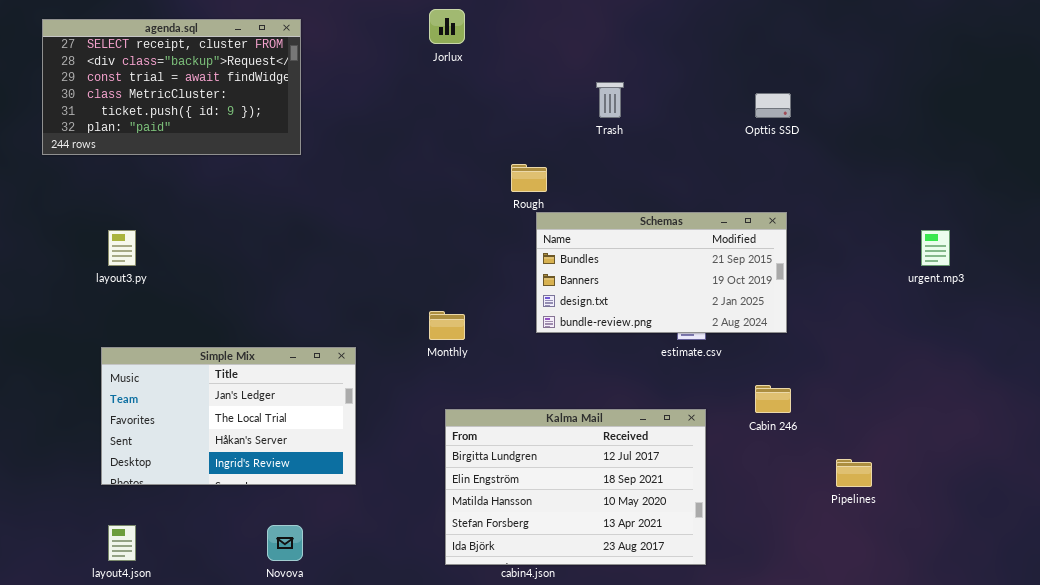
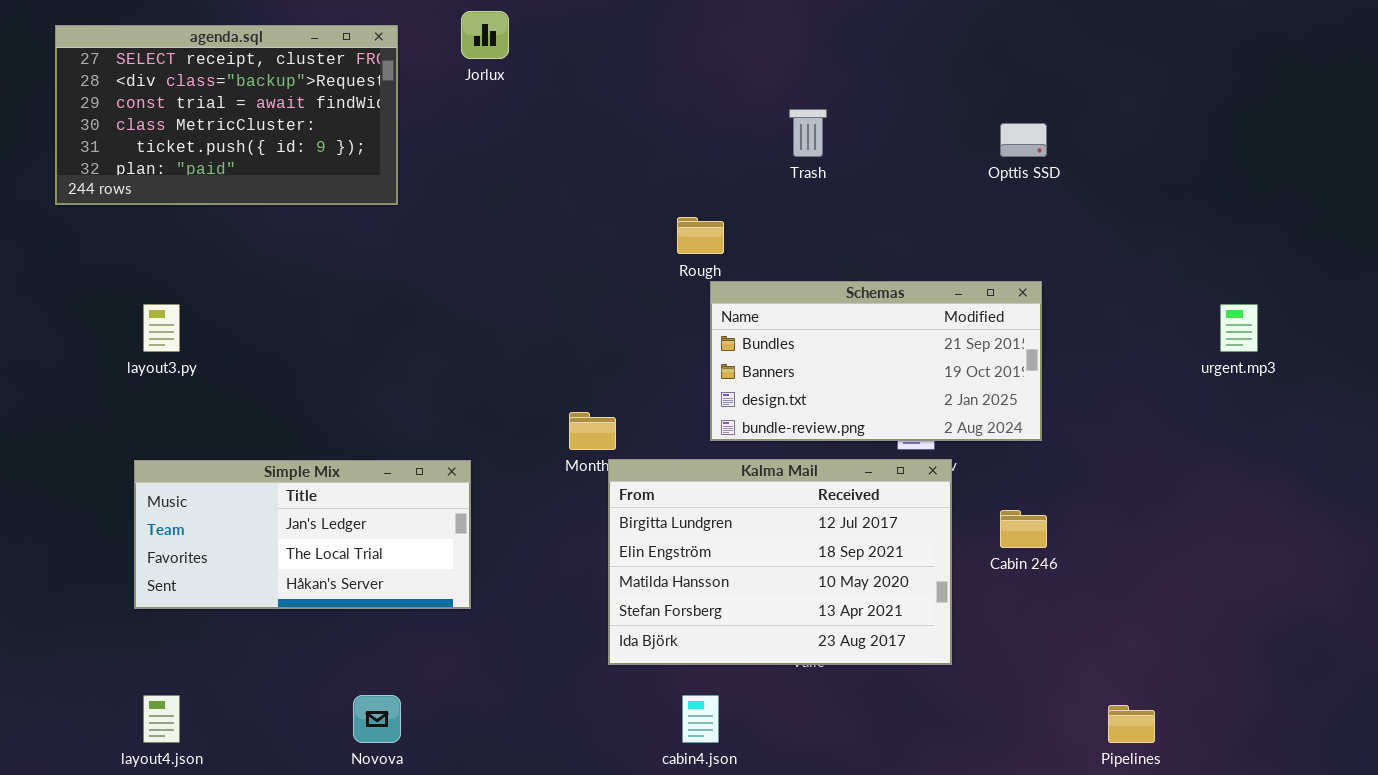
Jorlux: [429,9,465,44] -> [461,11,509,59], moved
Simple Mix: [101,347,356,485] -> [134,460,471,609], resized
Kalma Mail: [445,409,706,565] -> [608,459,952,665], moved
Pipelines: [836,459,872,487] -> [1108,705,1155,743], moved

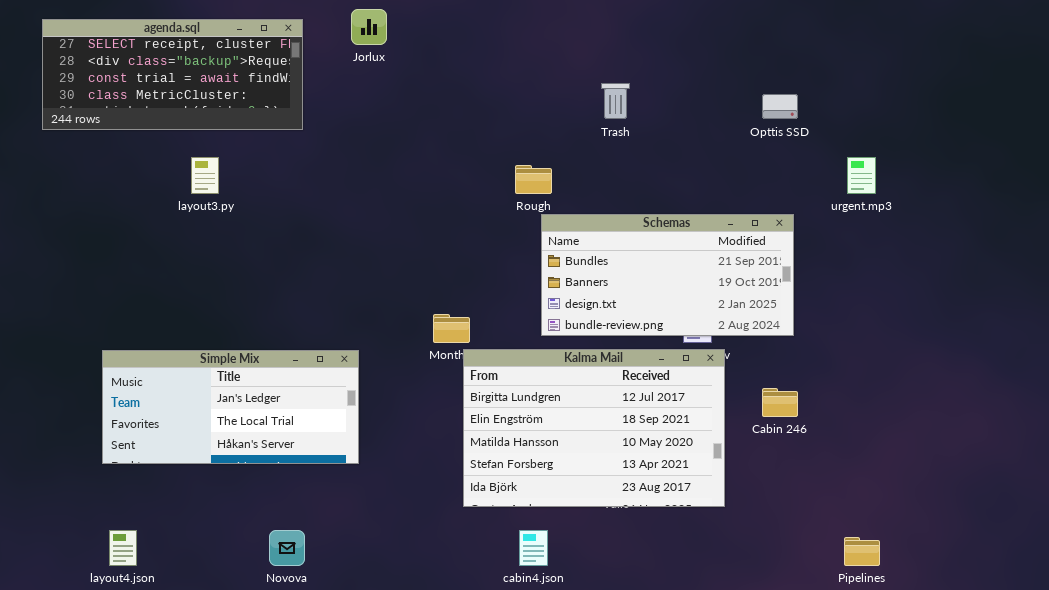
agenda.sql: [55,25,398,205] -> [42,19,303,130], resized
layout3.py: [143,304,180,352] -> [191,157,219,194], moved
urgent.mp3: [1220,304,1258,352] -> [847,157,876,194], moved

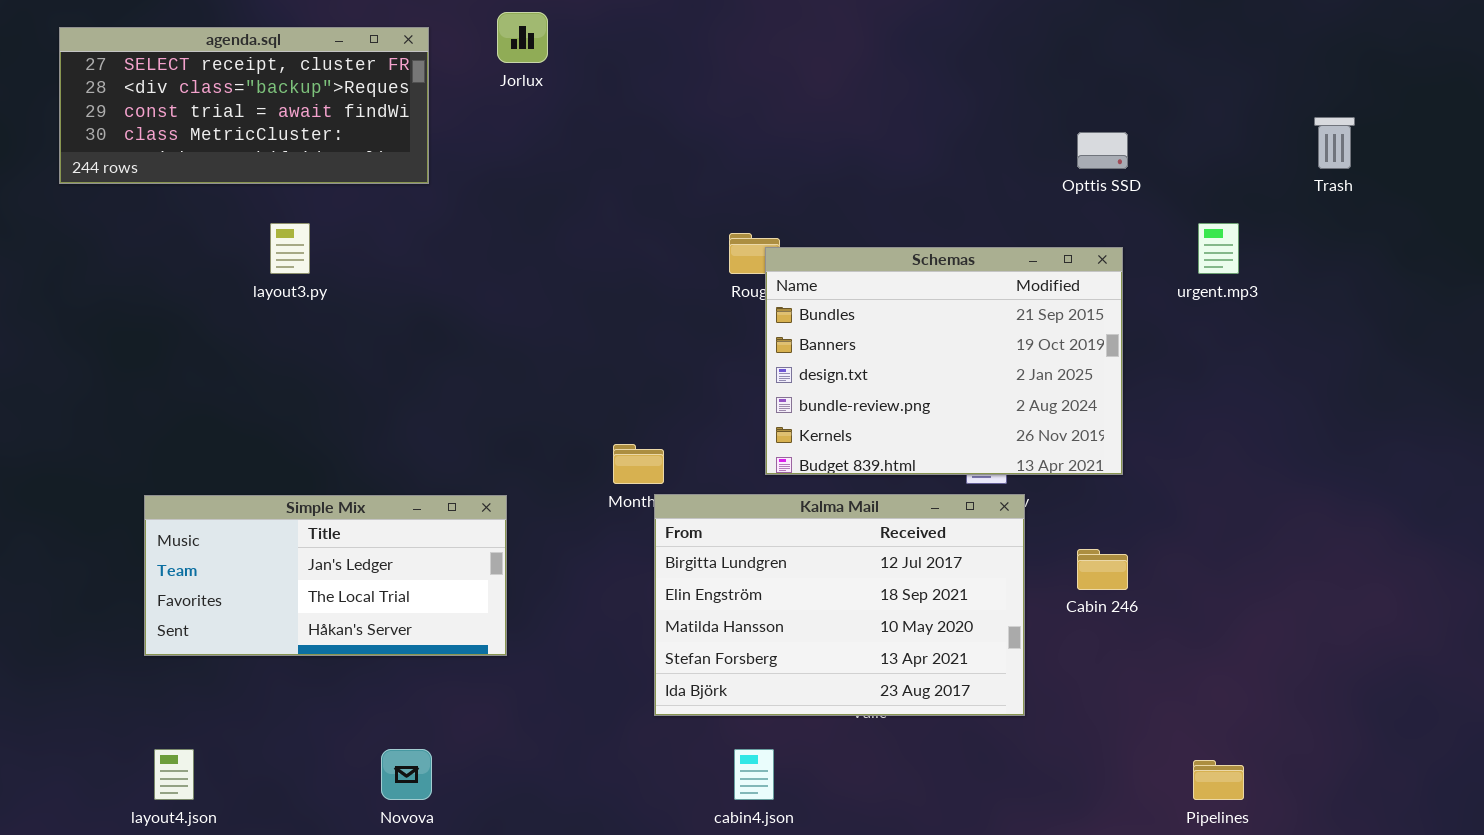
Trash: [601,83,630,119] -> [1314,117,1355,169], moved
Schemas: [541,214,794,336] -> [765,247,1123,475], resized

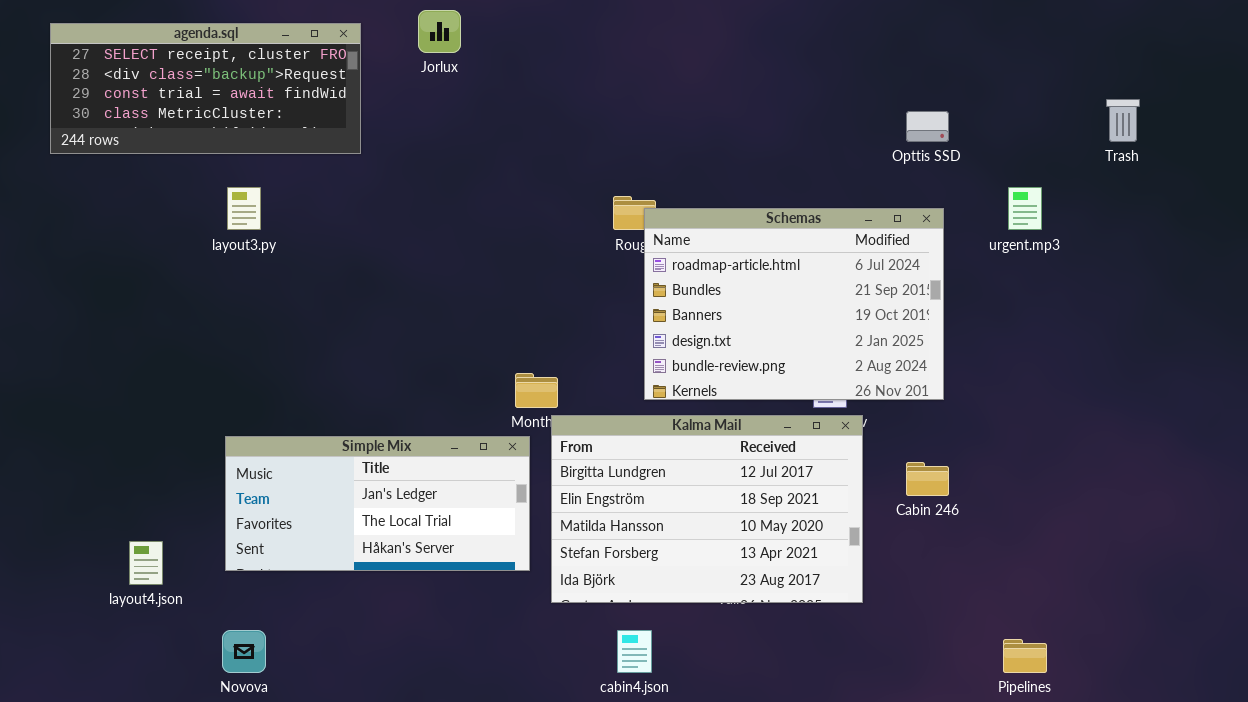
Schemas: [765,247,1123,475] -> [644,208,944,400], scrolled up 1 row
Simple Mix: [144,495,507,656] -> [225,436,530,571], moved
layout4.json: [154,749,194,800] -> [129,541,163,585], moved
Novova: [381,749,432,800] -> [222,630,266,673], moved

